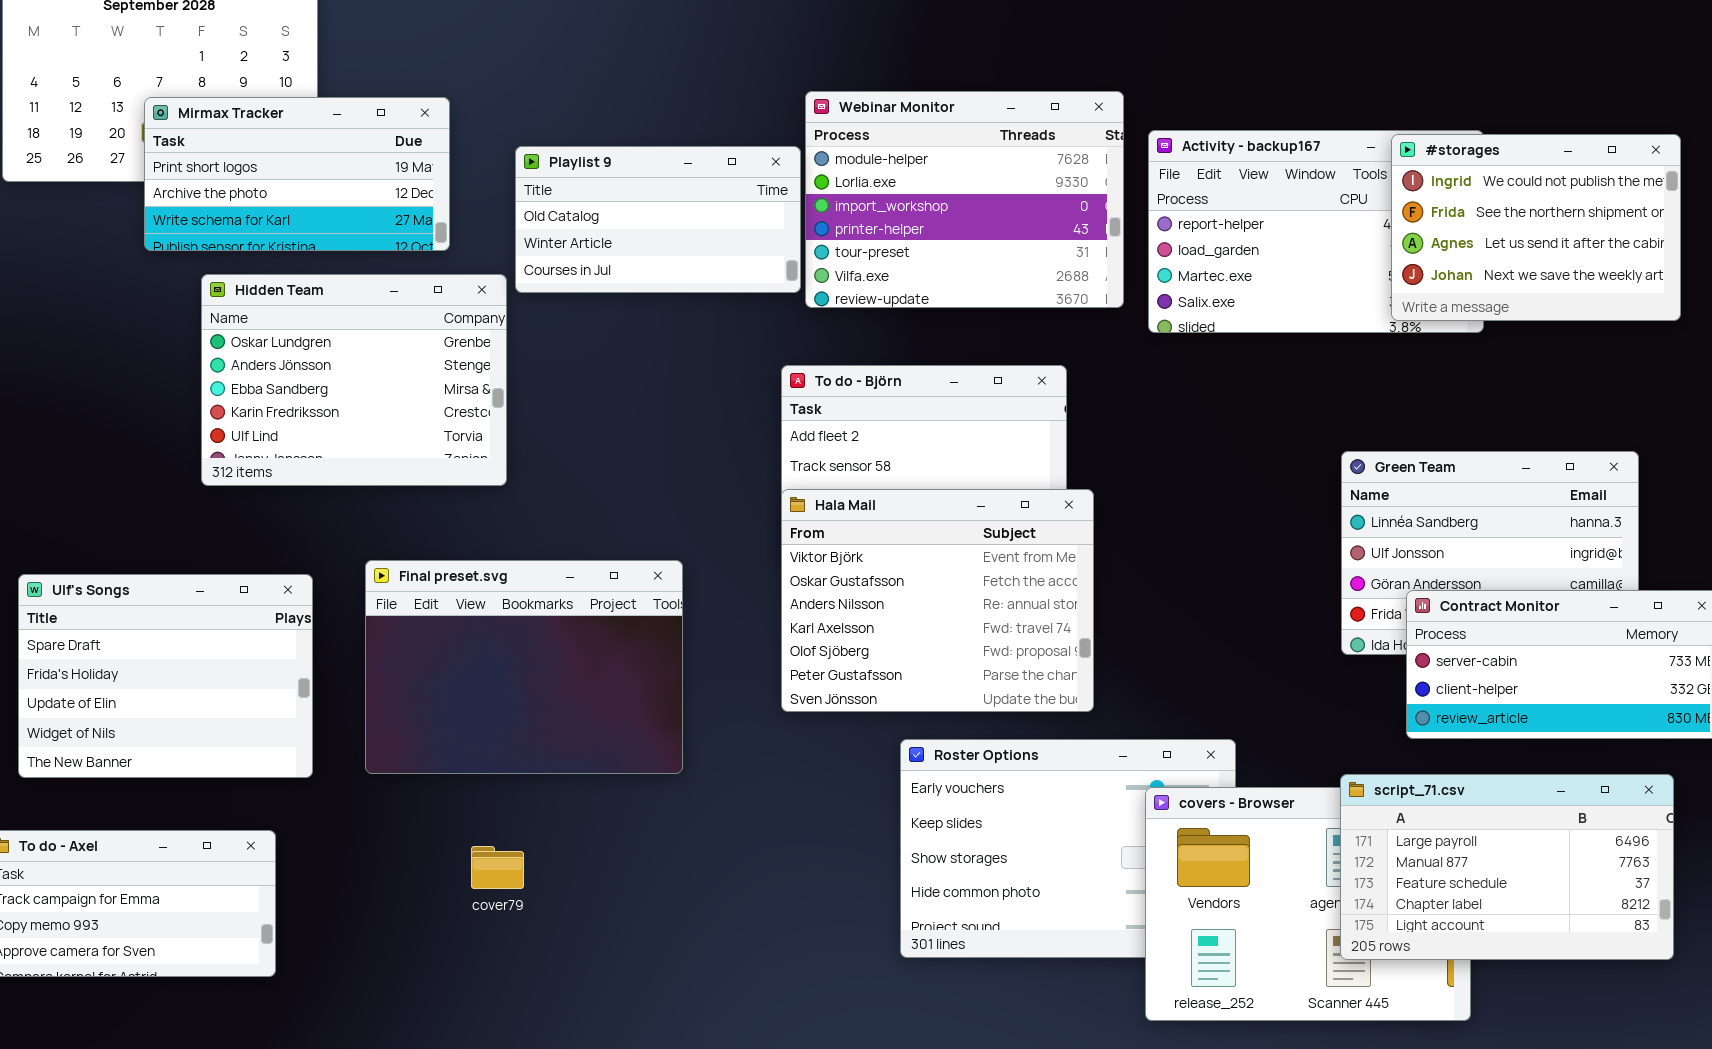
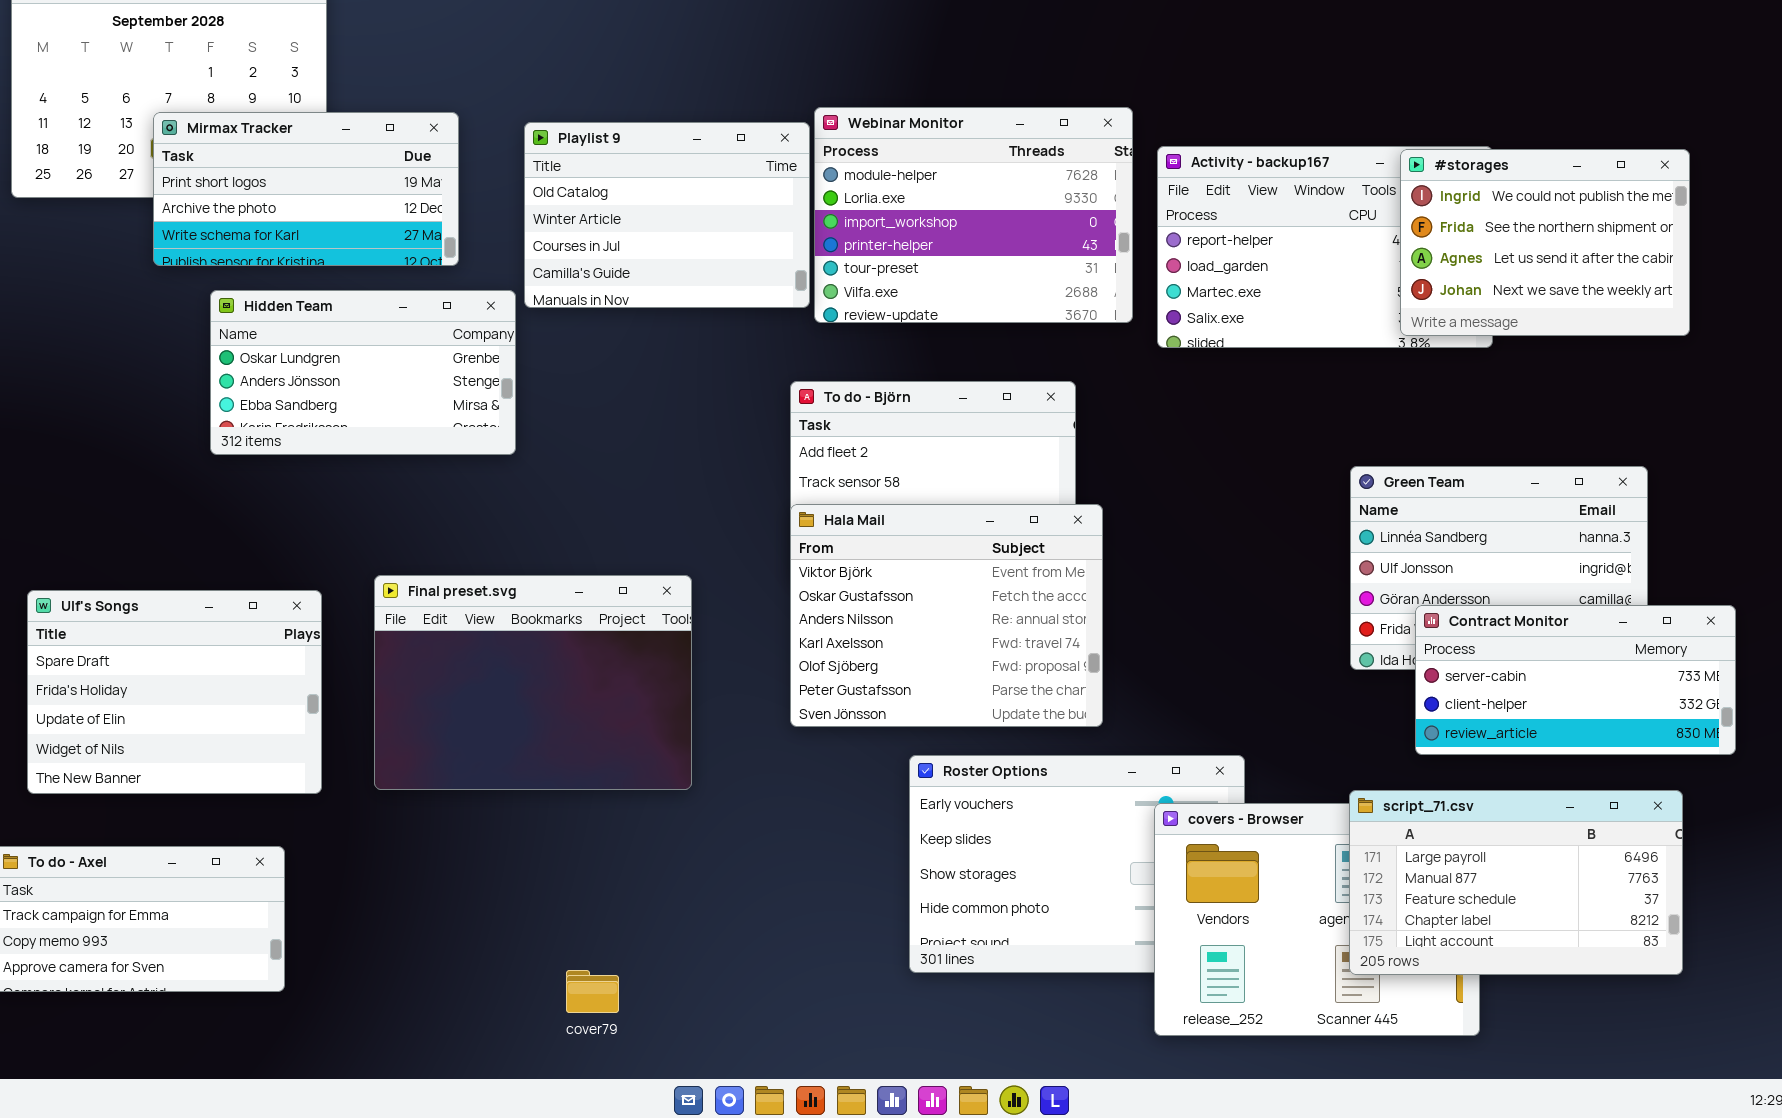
Playlist 9: [515,146,801,293] -> [524,122,810,308], resized
Hidden Team: [201,274,507,486] -> [210,290,516,455], resized
cover79: [471,846,524,889] -> [566,970,619,1013], moved

